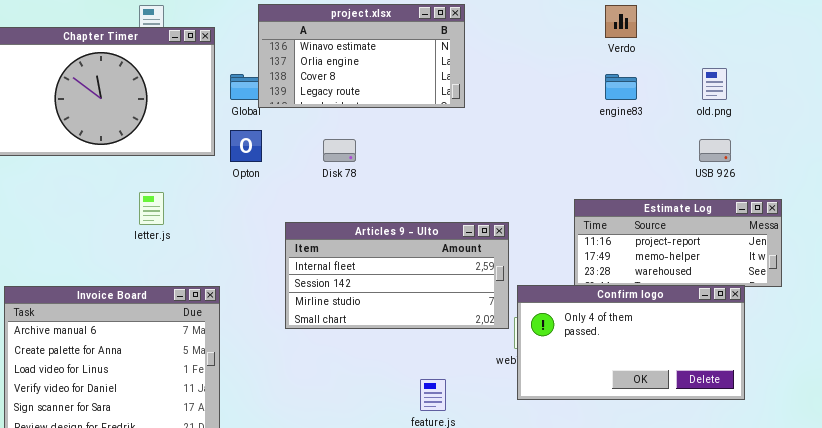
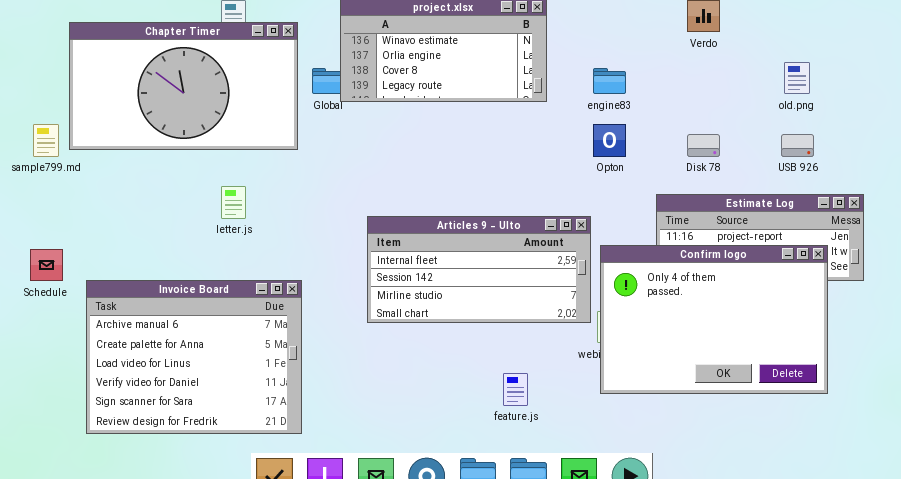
engine83: [605,74,637,100] -> [593,68,626,94], moved
Opton: [230,130,262,162] -> [593,124,626,157], moved
Disk 78: [323,139,356,162] -> [687,134,720,157], moved
Confirm logo: [517,285,745,400] -> [600,245,828,394], resized

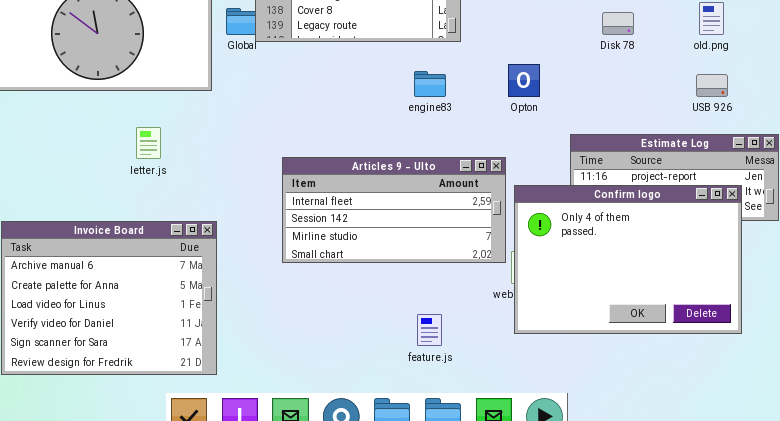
engine83: [593,68,626,94] -> [414,71,446,97], moved
Disk 78: [687,134,720,157] -> [602,12,634,35], moved

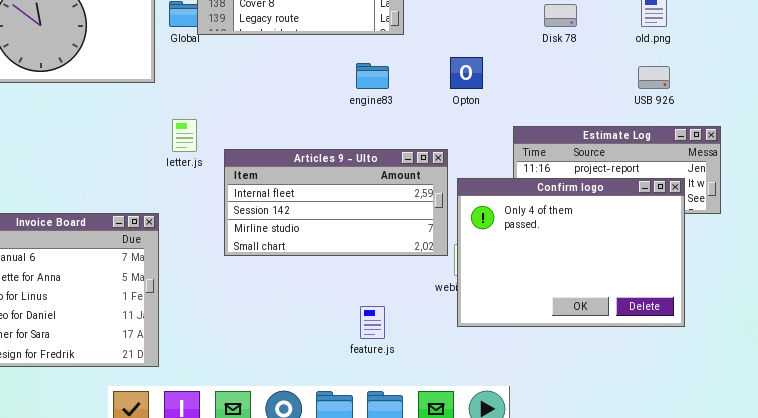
letter.js: [136,127,161,159] -> [172,119,197,152], moved

